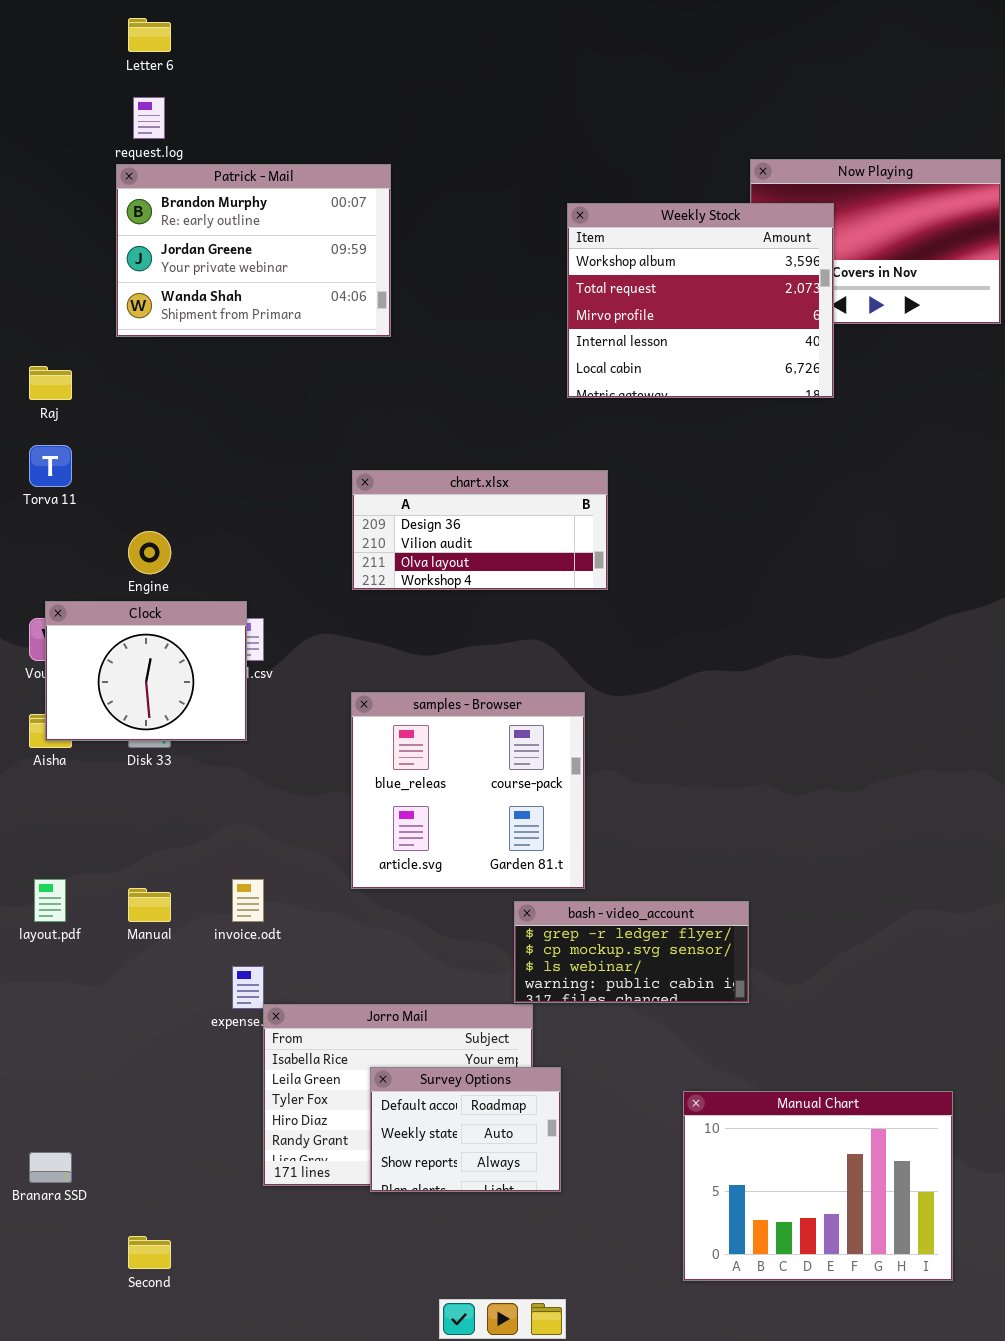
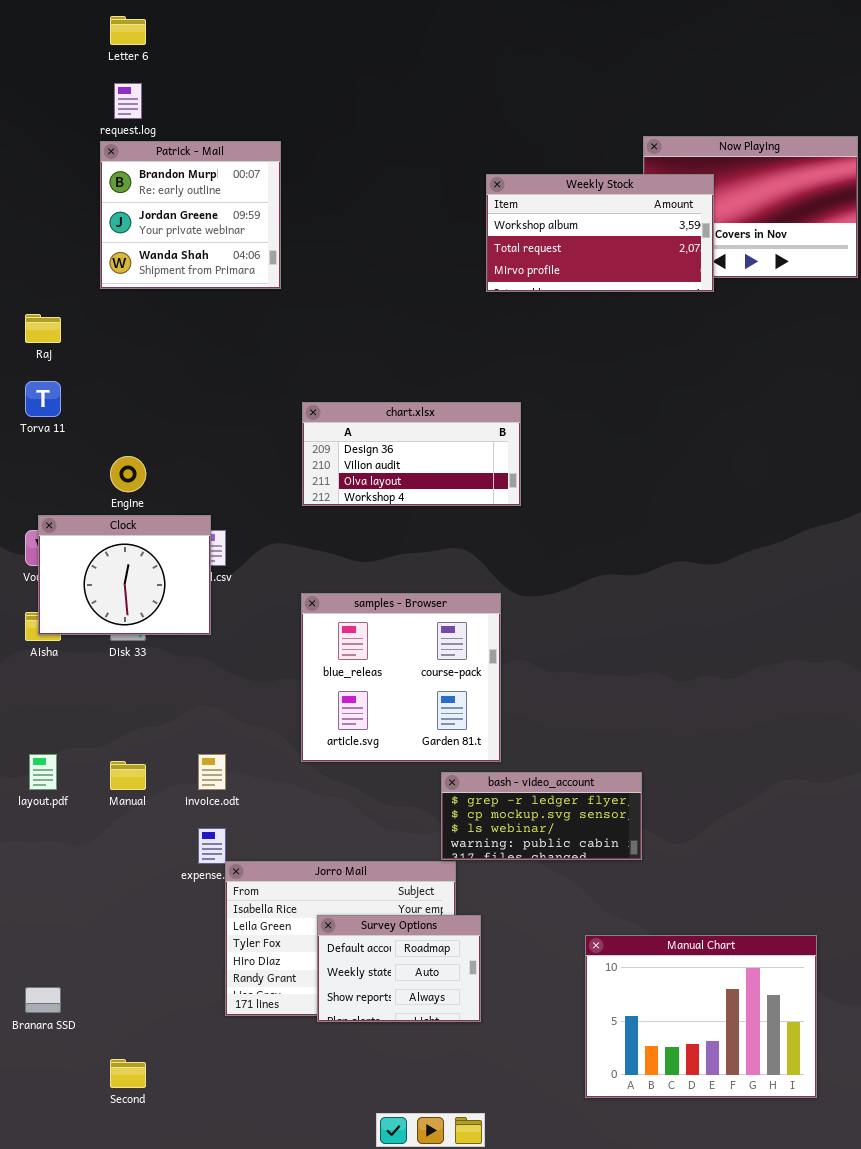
Patrick - Mail: [116,164,391,337] -> [100,141,281,289], resized
Weekly Stock: [567,203,834,398] -> [486,174,714,292], resized

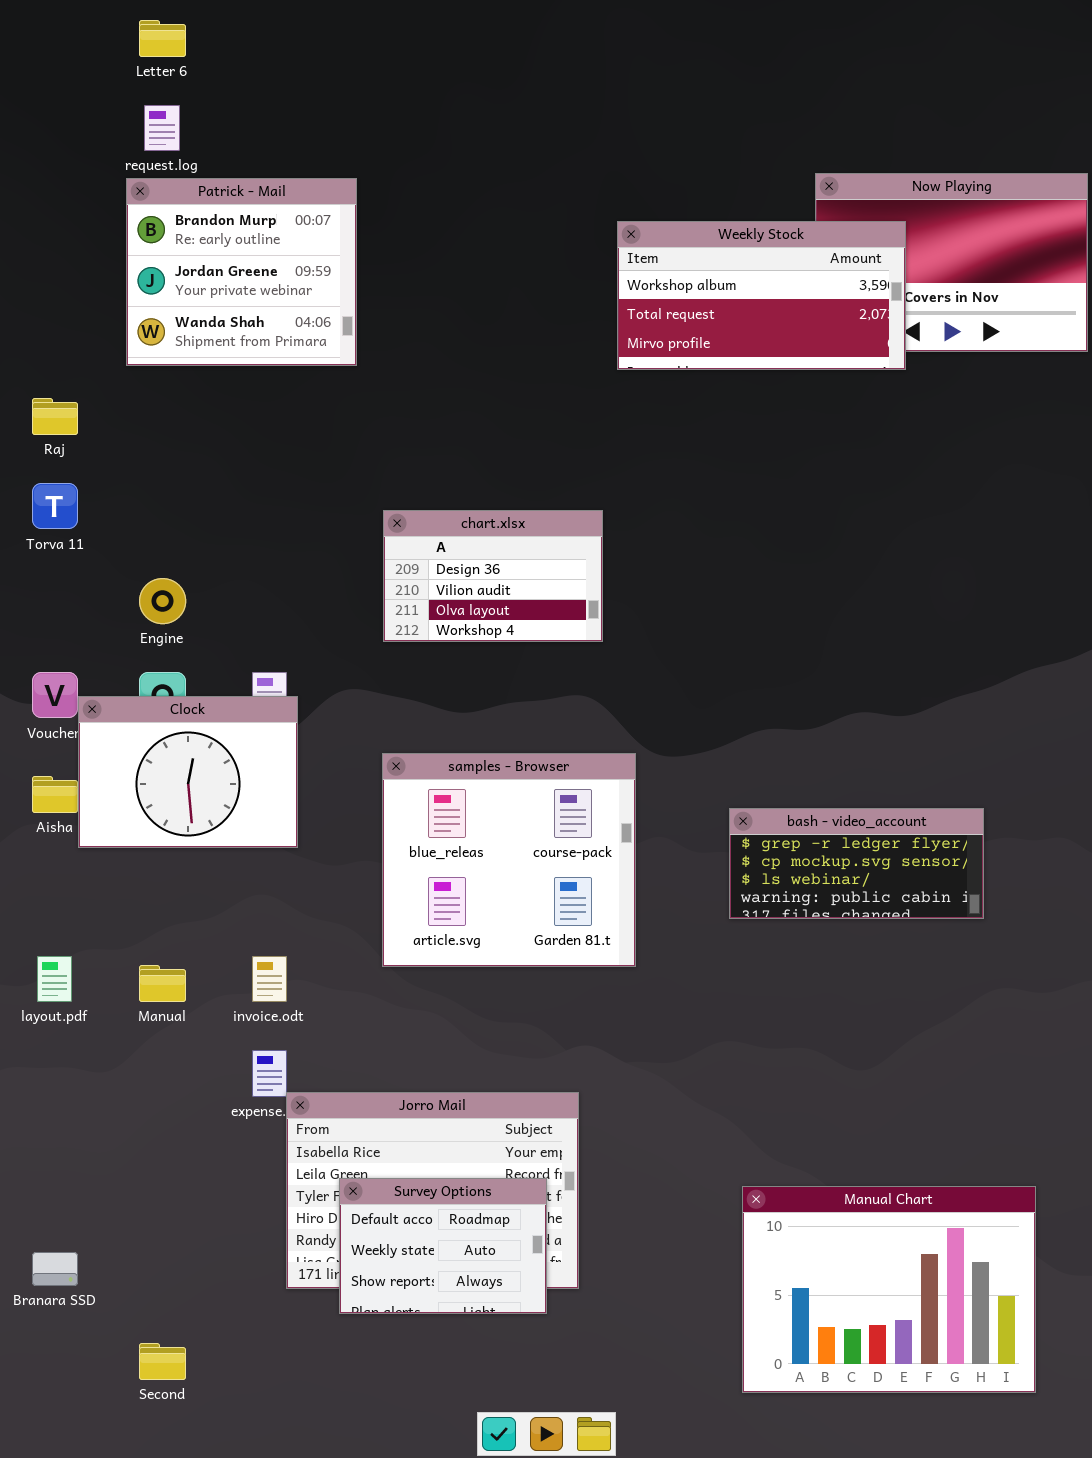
chart.xlsx: [302,402,521,506] -> [383,510,603,642], resized
Clock: [38,515,211,635] -> [78,696,298,848], moved
bash - video_account: [441,772,642,860] -> [729,808,984,919], moved
Survey Options: [317,915,481,1022] -> [339,1178,547,1314], moved

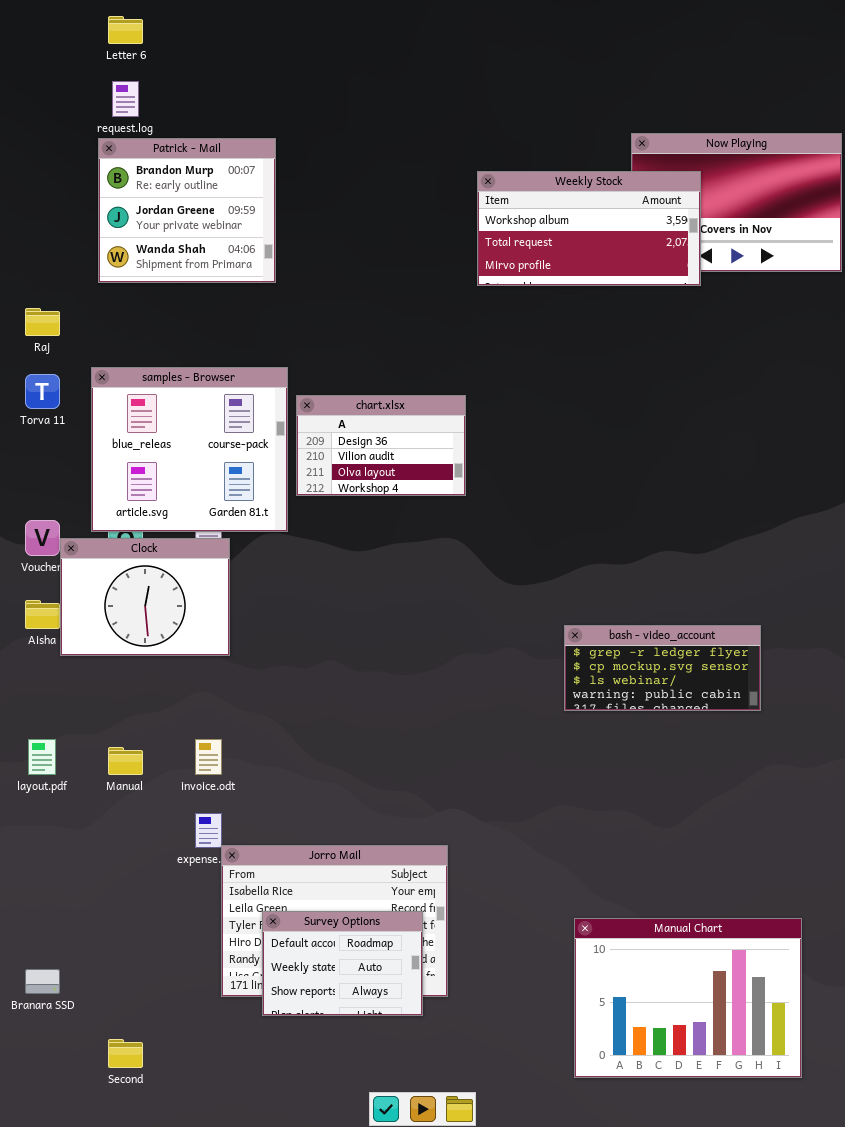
samples - Browser: [382,753,636,967] -> [91,367,288,532], moved

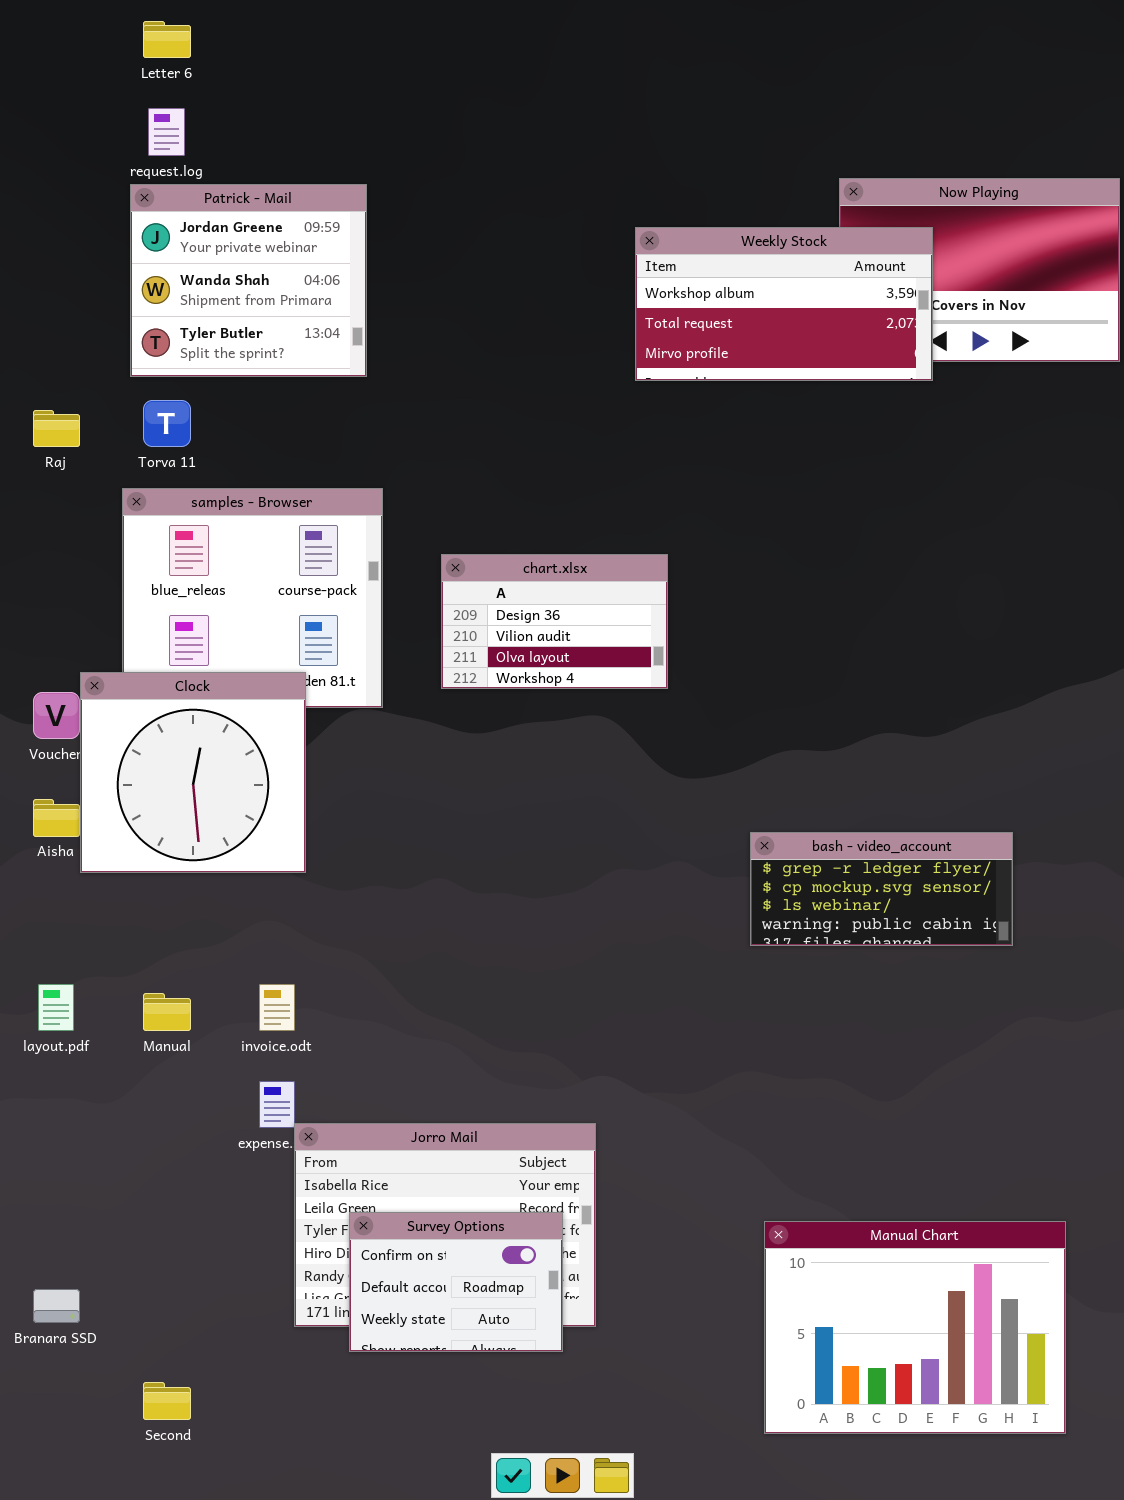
Patrick - Mail: [98,138,276,283] -> [130,184,367,377], scrolled down 1 row
Torva 11: [25,374,60,409] -> [143,400,191,447], moved
chart.xlsx: [296,395,466,496] -> [441,554,668,689], moved
Clock: [60,538,230,656] -> [80,672,306,873], resized
Survey Options: [262,911,423,1016] -> [349,1212,563,1352], scrolled up 1 row

